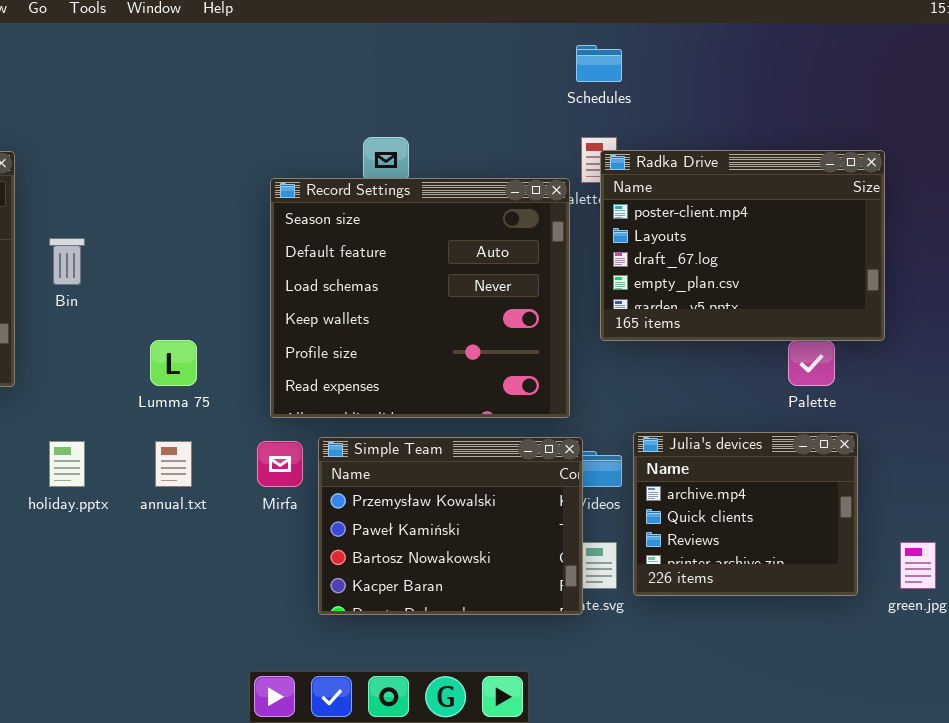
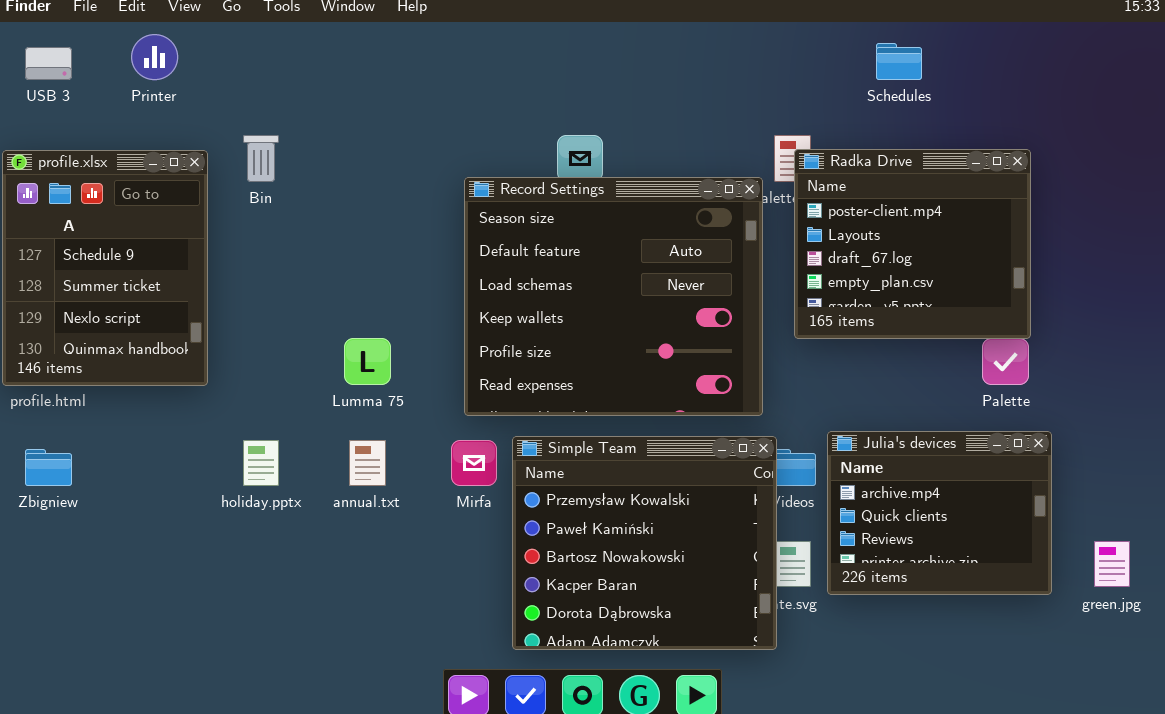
Schedules: [576,45,622,82] -> [876,43,922,80], moved
Radka Drive: [600,150,885,341] -> [794,149,1031,339], resized
Bin: [49,238,85,285] -> [243,135,279,182], moved
Simple Team: [318,437,583,615] -> [512,436,777,650], resized

